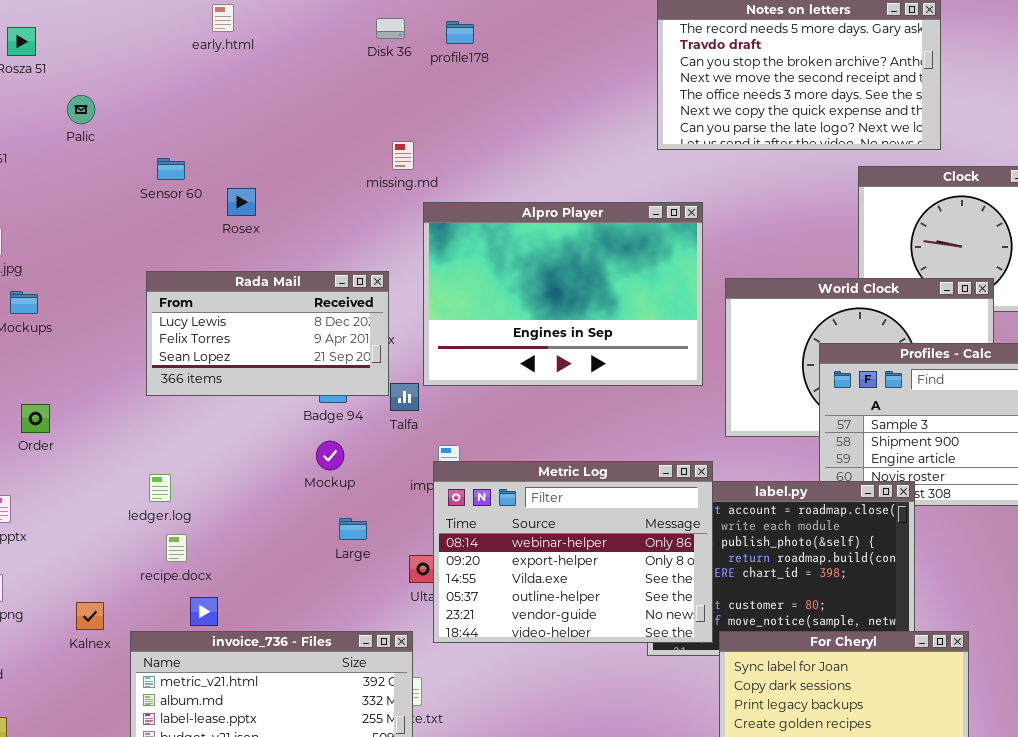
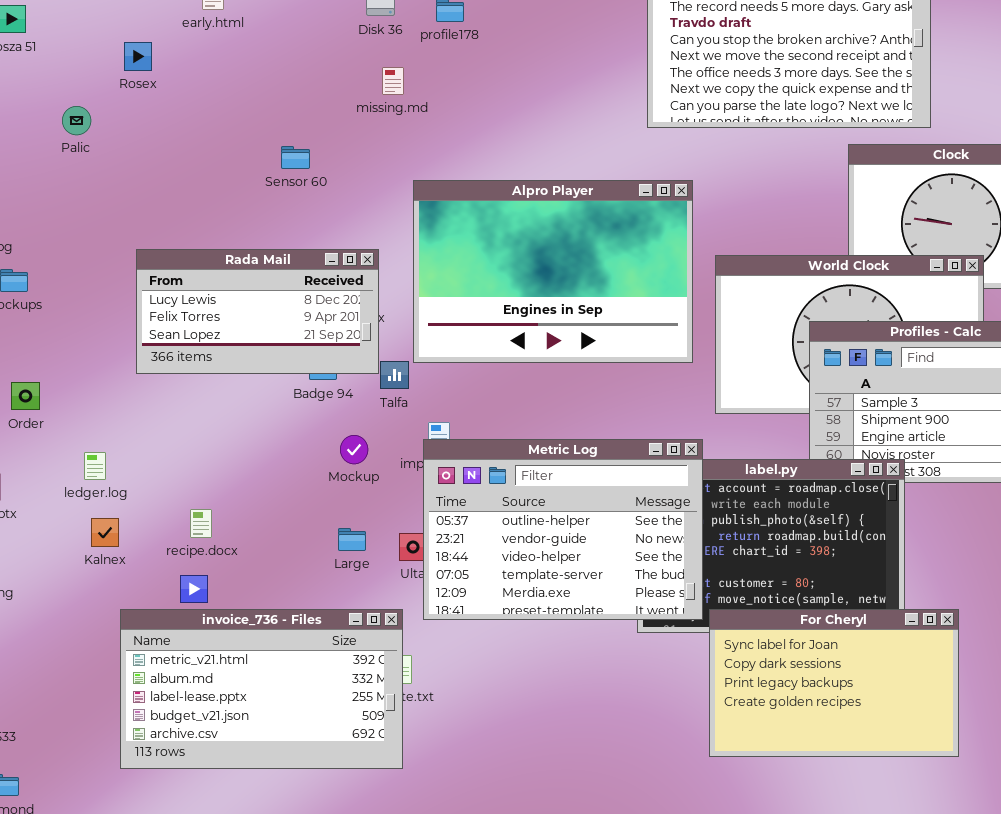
Palic: [67,95,95,124] -> [62,106,91,135], moved
missing.md: [392,141,414,170] -> [382,67,404,95], moved
Sensor 60: [157,158,185,180] -> [281,146,310,169], moved
Rosex: [227,188,256,216] -> [124,42,152,71], moved
Mockup: [316,441,344,470] -> [340,435,368,464], moved
Metric Log: [433,461,713,643] -> [423,439,703,620], scrolled down 3 rows
ledger.log: [149,474,171,502] -> [84,452,106,480], moved
Large: [339,518,367,540] -> [338,528,366,551], moved
recipe.docx: [166,534,187,562] -> [190,509,212,538], moved
Kalnex: [76,602,104,630] -> [91,518,119,547], moved

